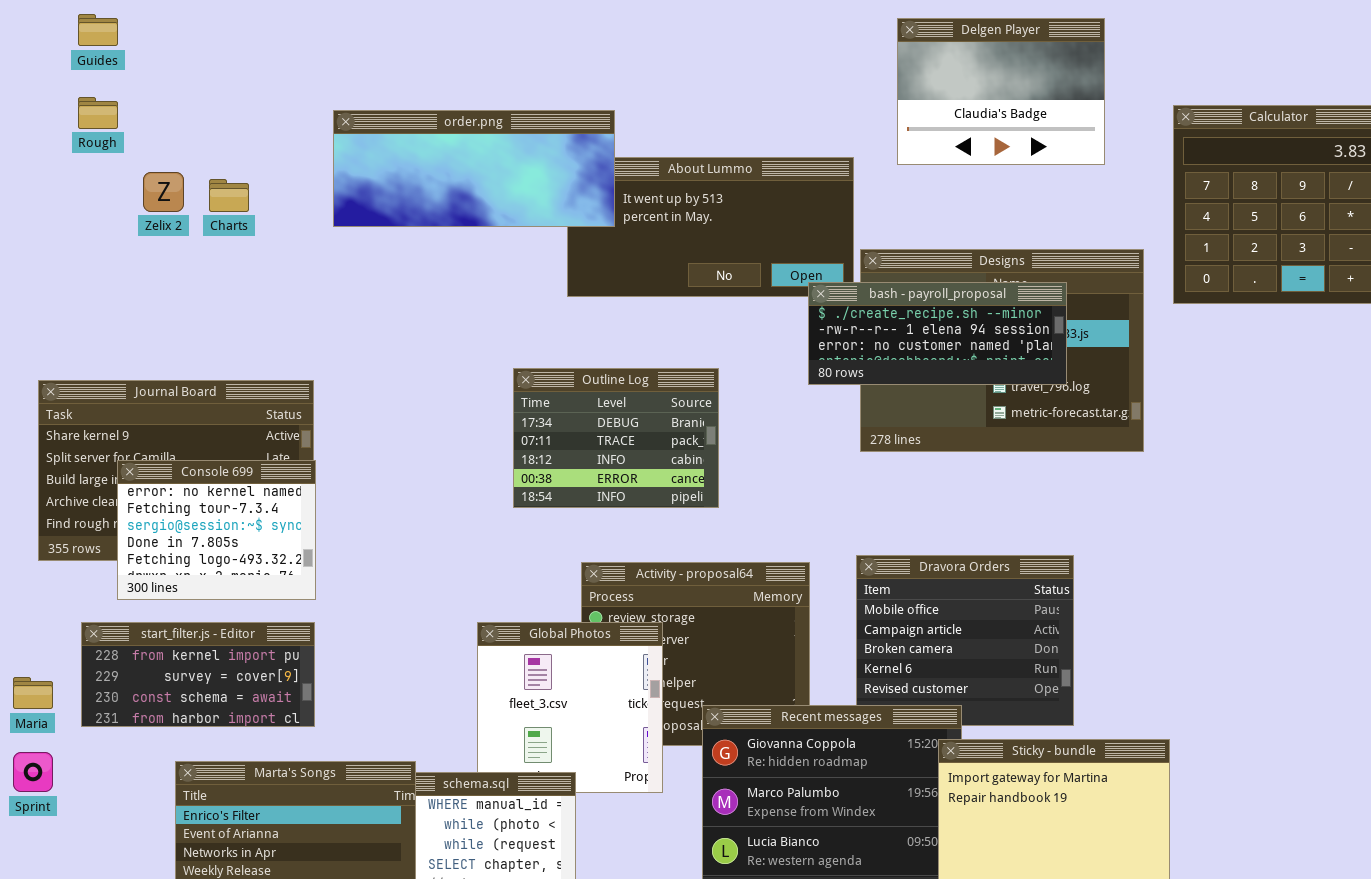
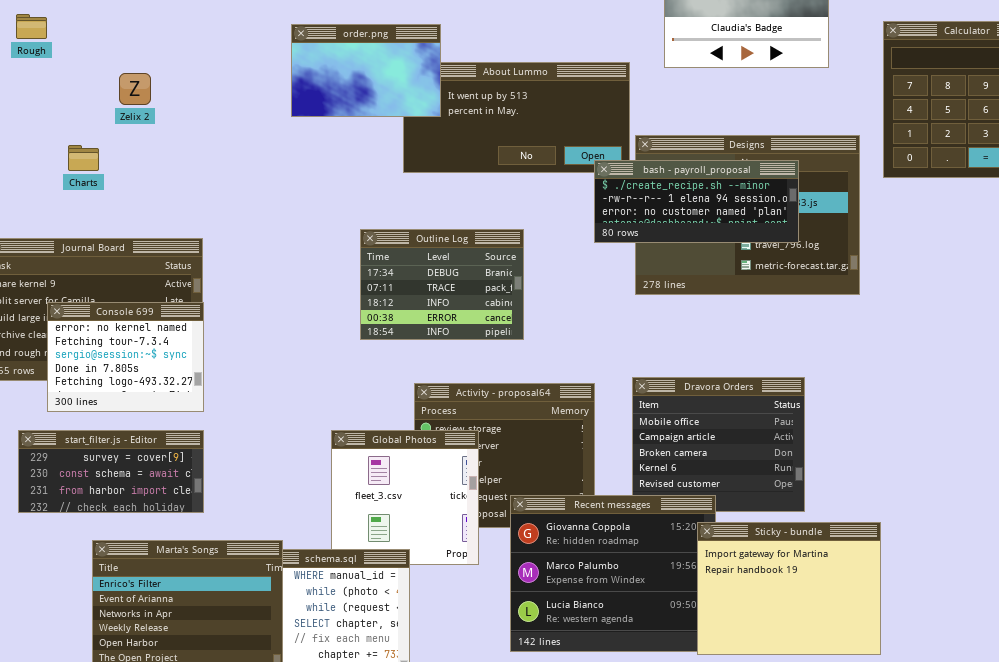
order.png: [333,110,615,227] -> [291,24,441,117], resized
Zelix 2: [143,172,184,212] -> [119,73,151,105], moved
Charts: [209,179,249,212] -> [68,145,99,171], moved
start_filter.js - Editor: [81,622,315,727] -> [18,430,204,513], scrolled down 1 row

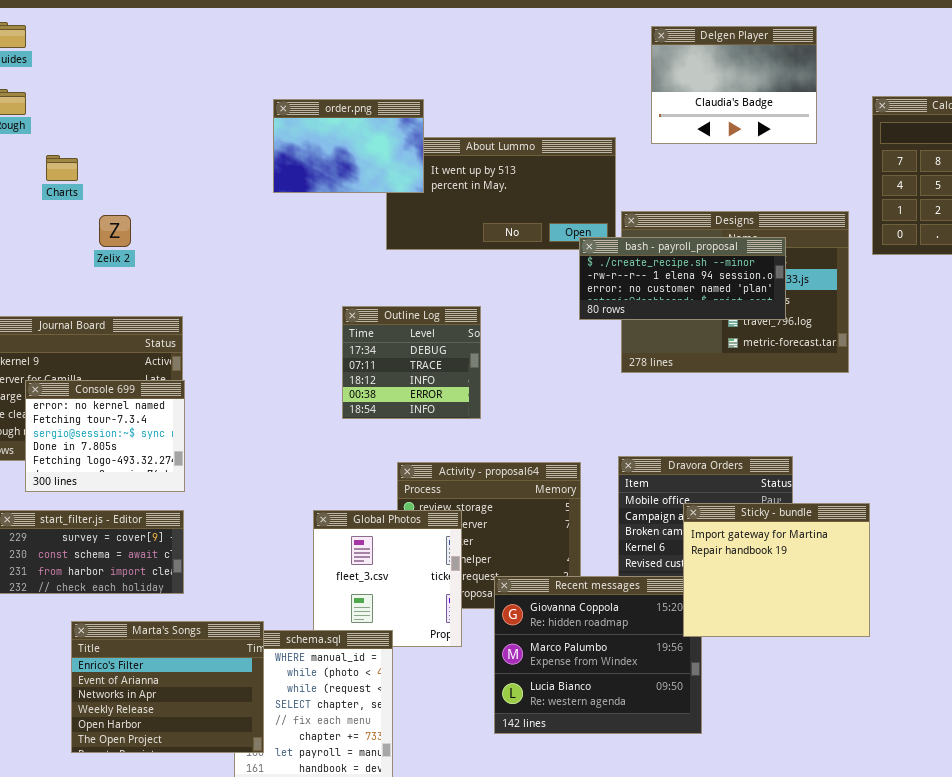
Zelix 2: [119,73,151,105] -> [99,215,131,247], moved
Charts: [68,145,99,171] -> [46,155,78,181], moved
Outline Log: [360,229,524,340] -> [342,306,481,419], resized
Sticky - bundle: [697,522,881,655] -> [683,503,870,637], moved

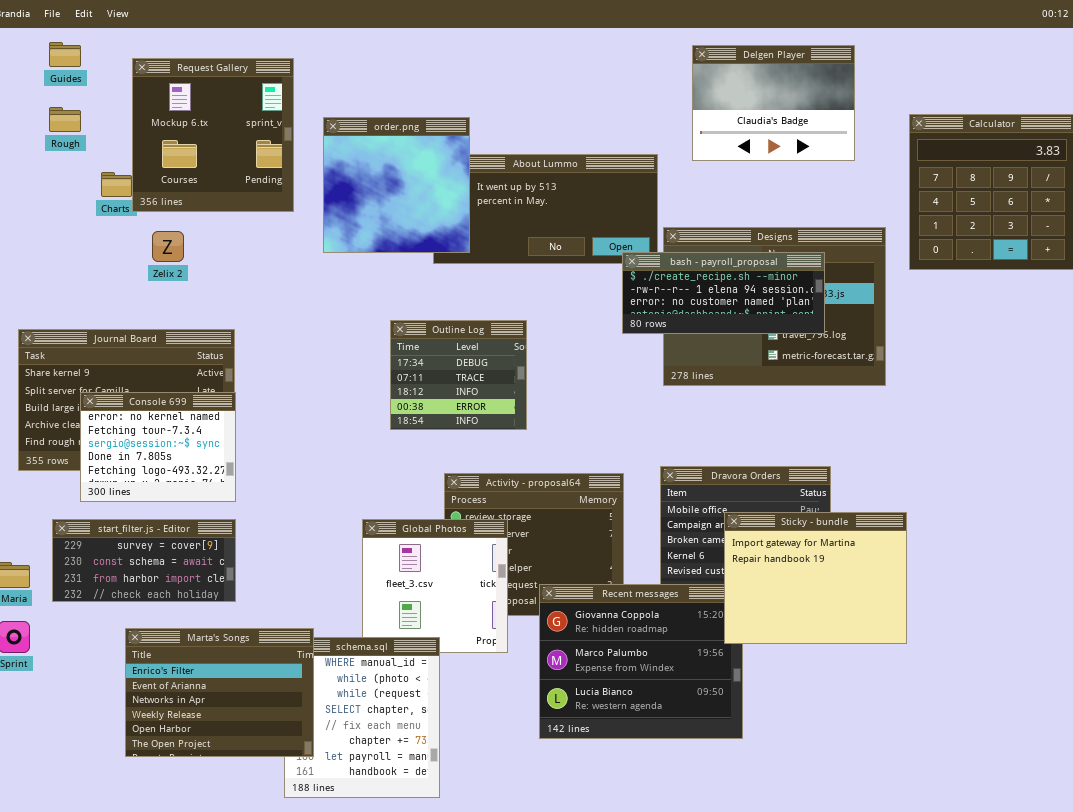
Request Gallery: none -> [132,58,294,212], opened
order.png: [273,99,424,193] -> [323,117,470,253], resized

